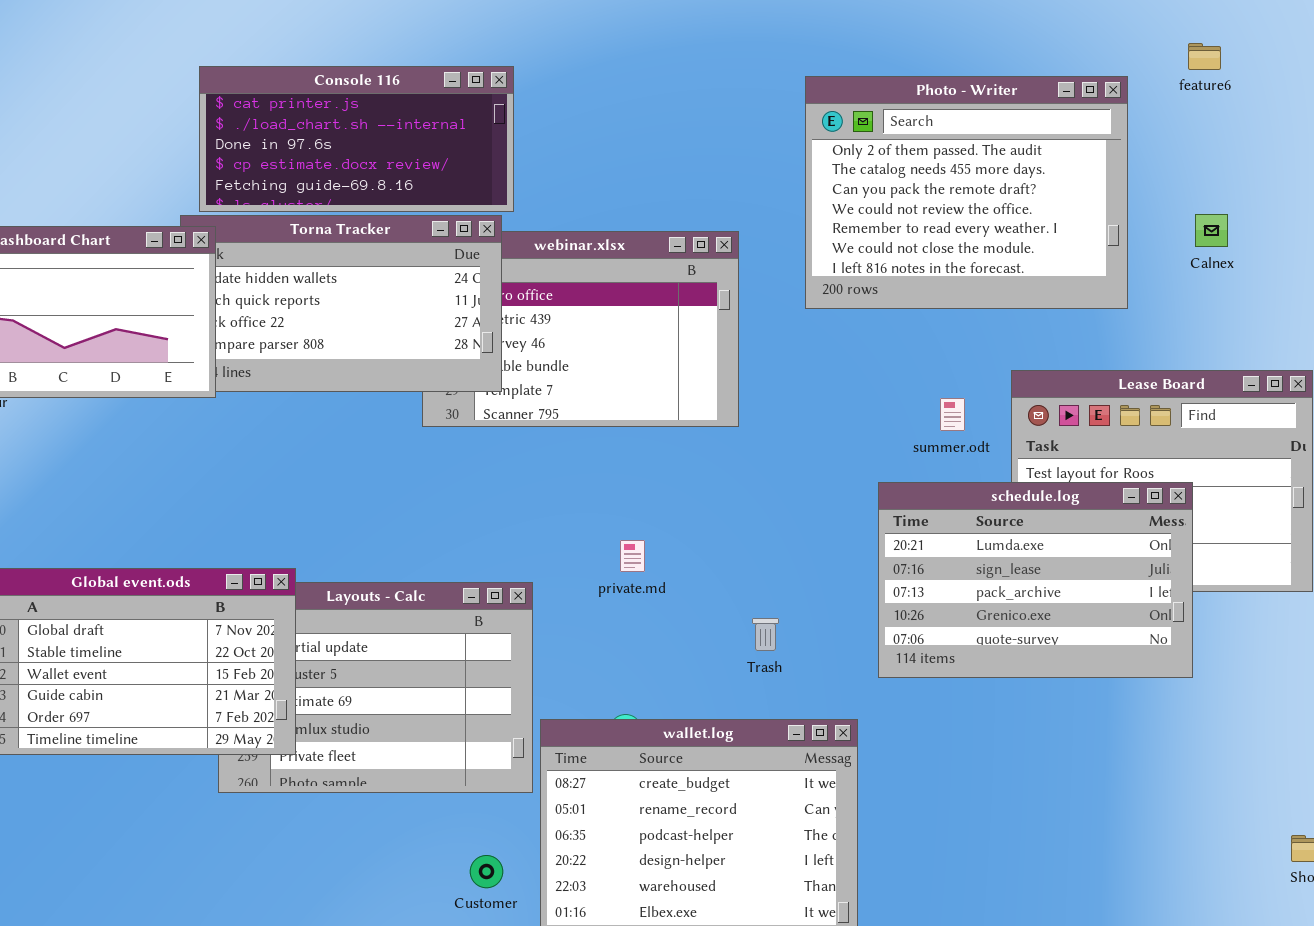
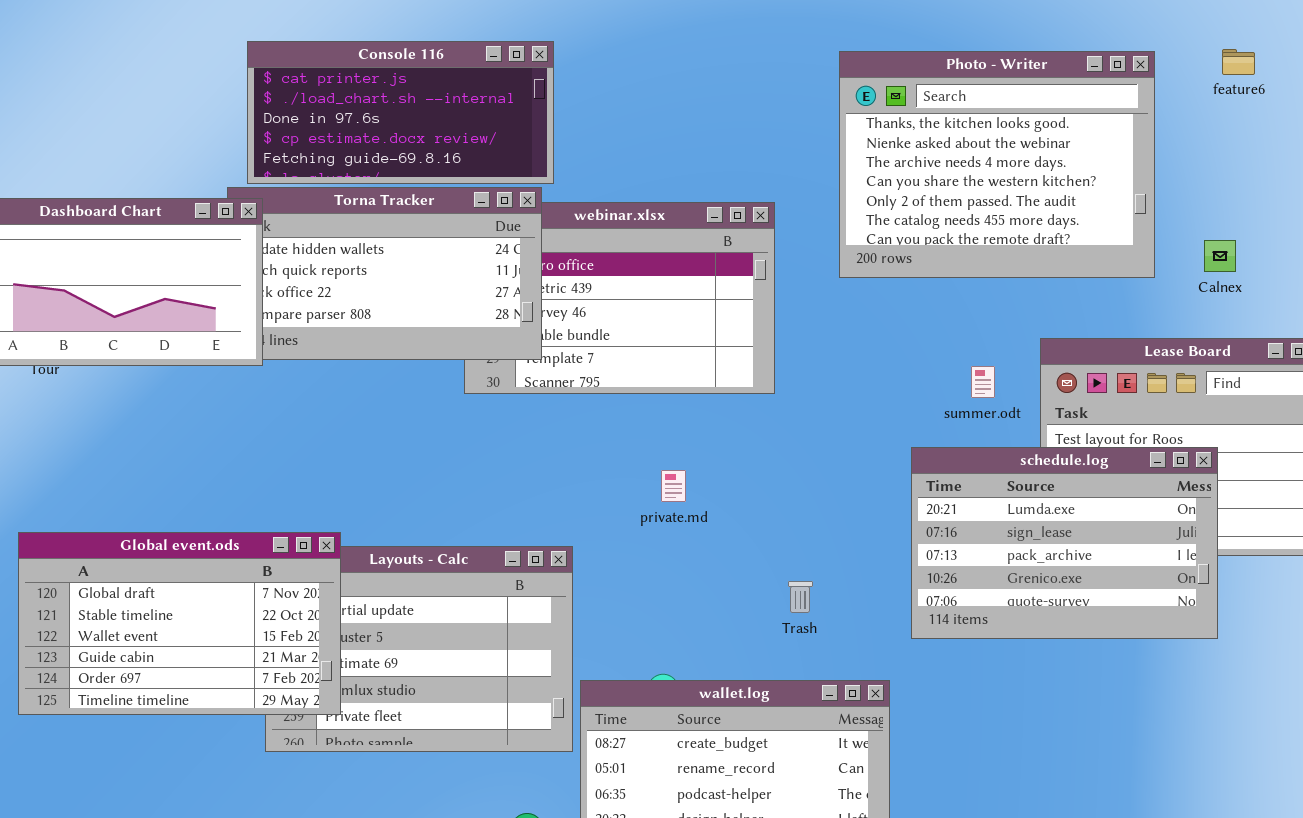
feature6: [1188,43,1221,70] -> [1222,49,1255,75], moved
Photo - Writer: [805,76,1128,309] -> [839,51,1155,278], scrolled up 4 rows
Calnex: [1195,214,1228,247] -> [1204,240,1236,272], moved
private.md: [620,540,645,572] -> [661,470,686,502], moved

